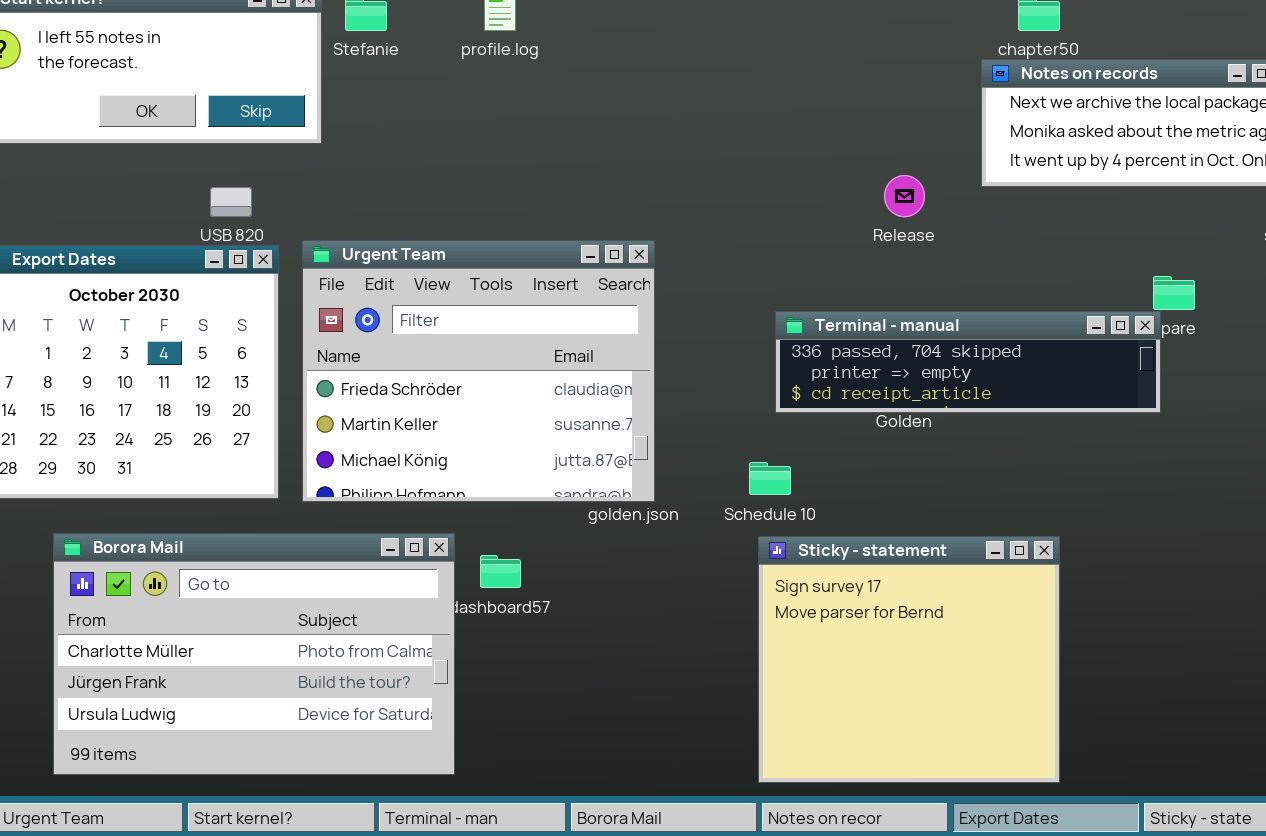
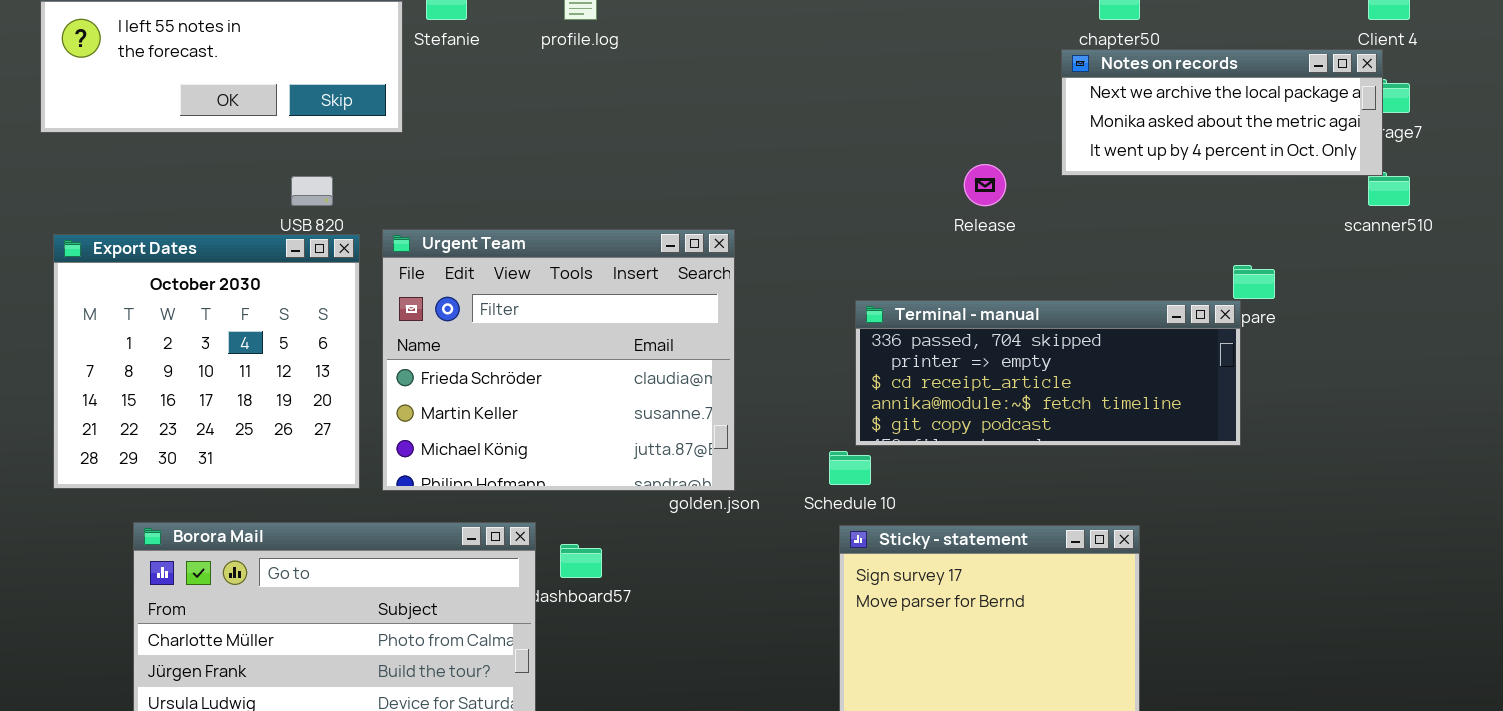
Terminal - manual: [775,311,1161,413] -> [855,300,1241,446], resized

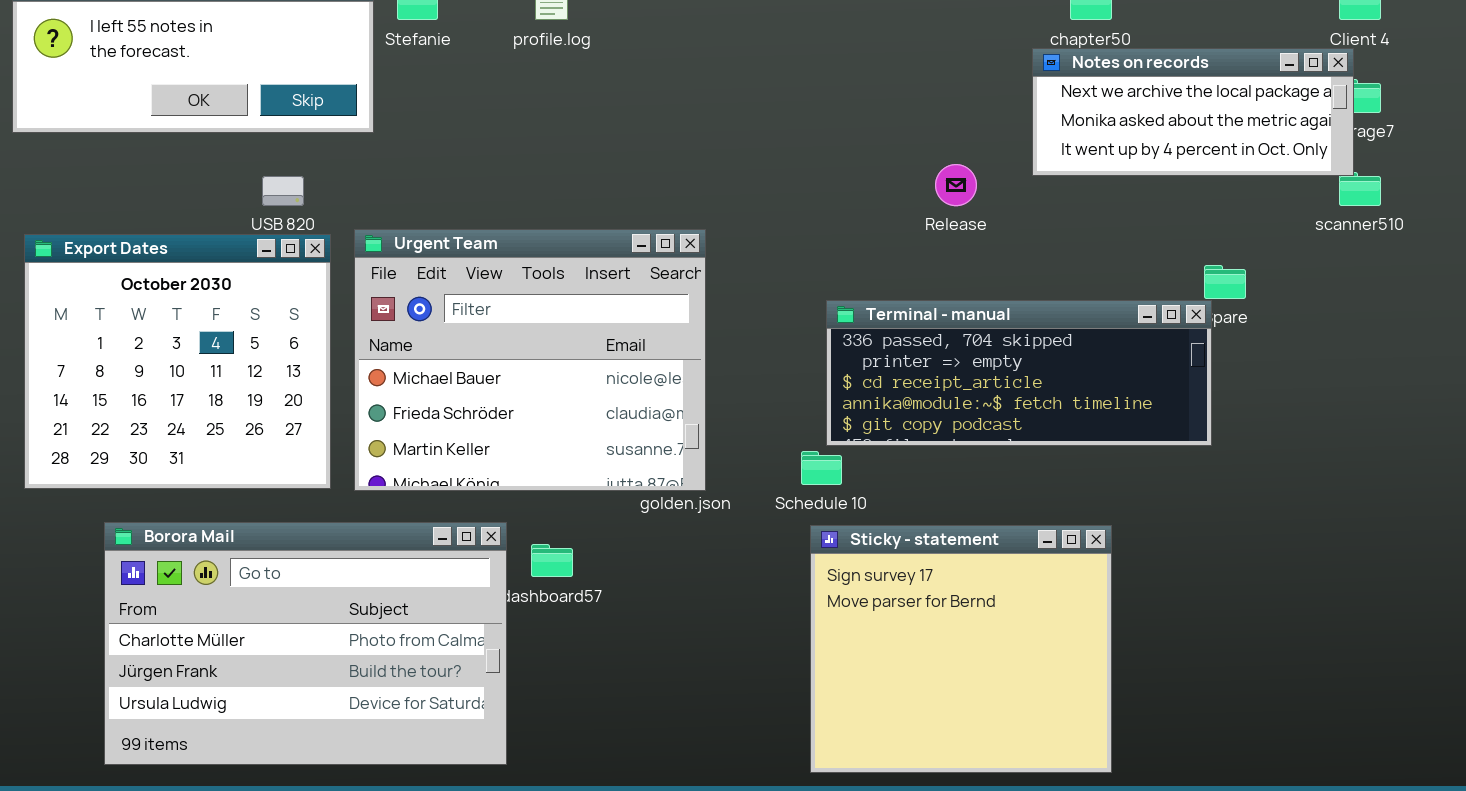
Urgent Team: [382,229,735,491] -> [354,229,706,491], scrolled up 1 row

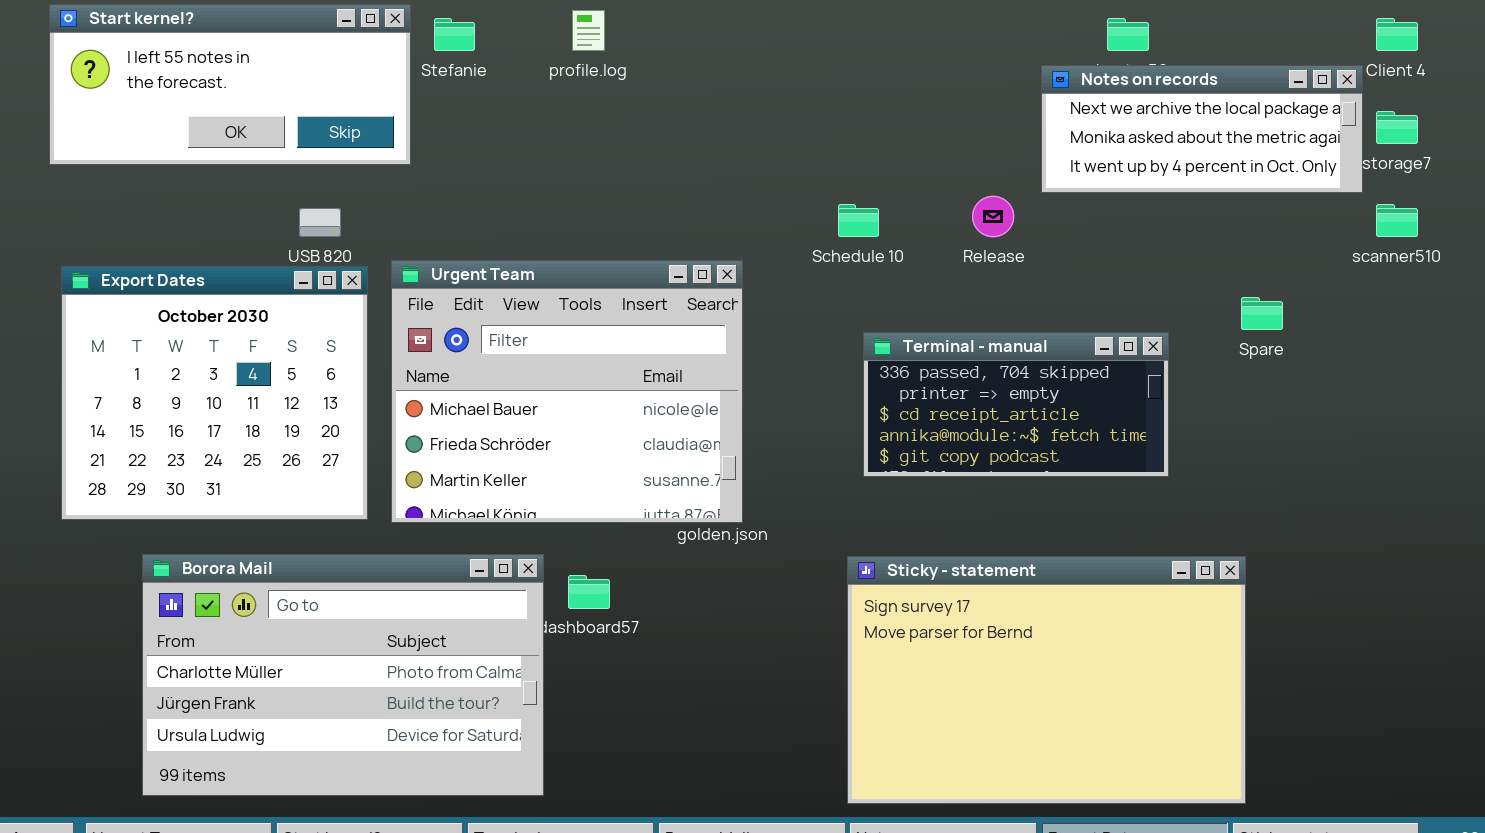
Notes on records: [1032,48,1354,176] -> [1041,65,1363,193], moved
Terminal - manual: [826,300,1212,446] -> [863,332,1169,477], resized
Schedule 10: [801,451,842,485] -> [838,204,879,237], moved
Sticky - statement: [810,525,1112,773] -> [847,556,1246,804], resized

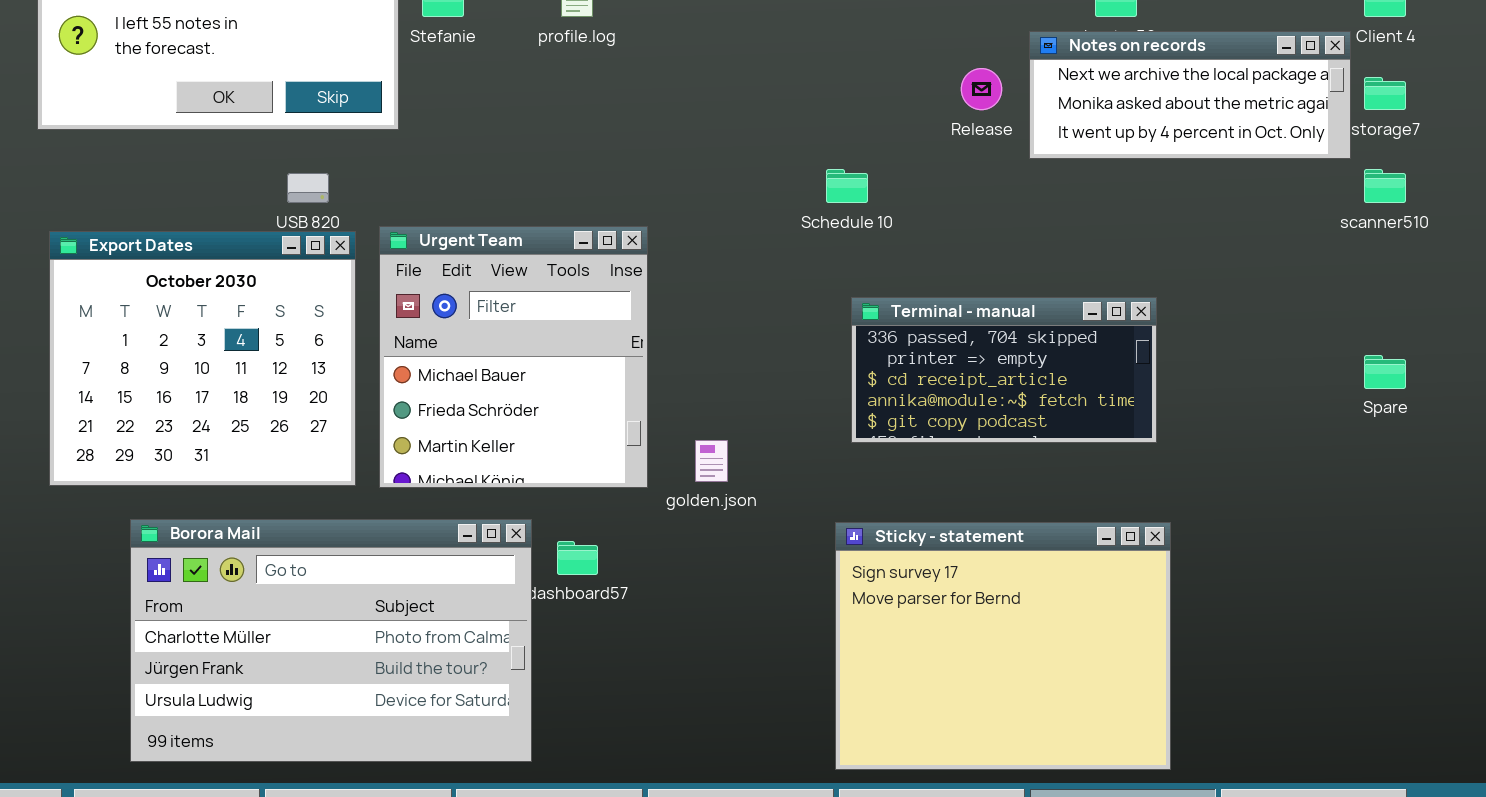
Release: [972,196,1014,237] -> [961,68,1002,110], moved
Urgent Team: [391,260,743,523] -> [379,226,648,488], resized
Spare: [1241,297,1283,330] -> [1364,355,1406,389], moved
Sticky - statement: [847,556,1246,804] -> [835,522,1171,770], resized

